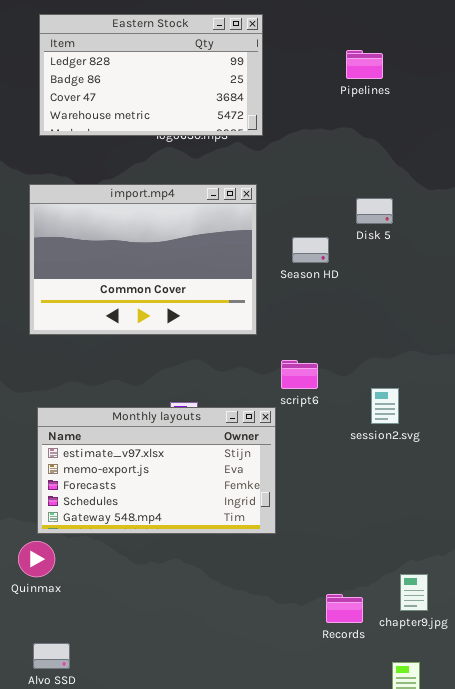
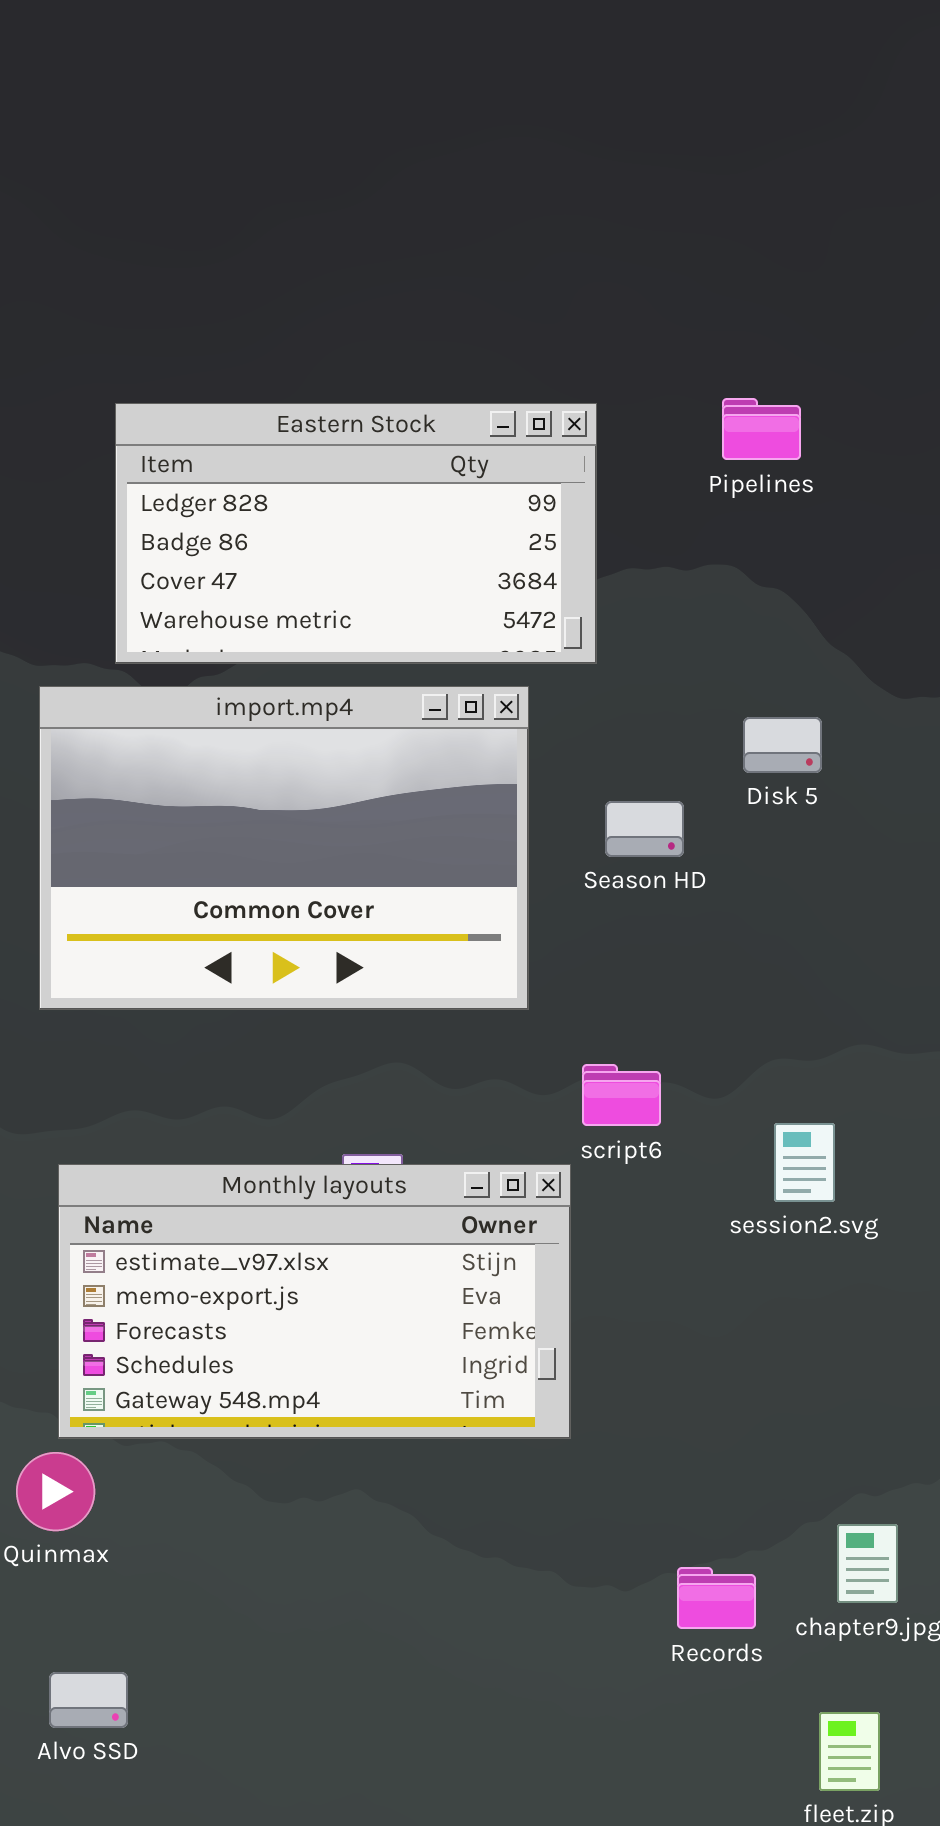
Eastern Stock: [39,14,263,136] -> [115,403,597,664], moved

